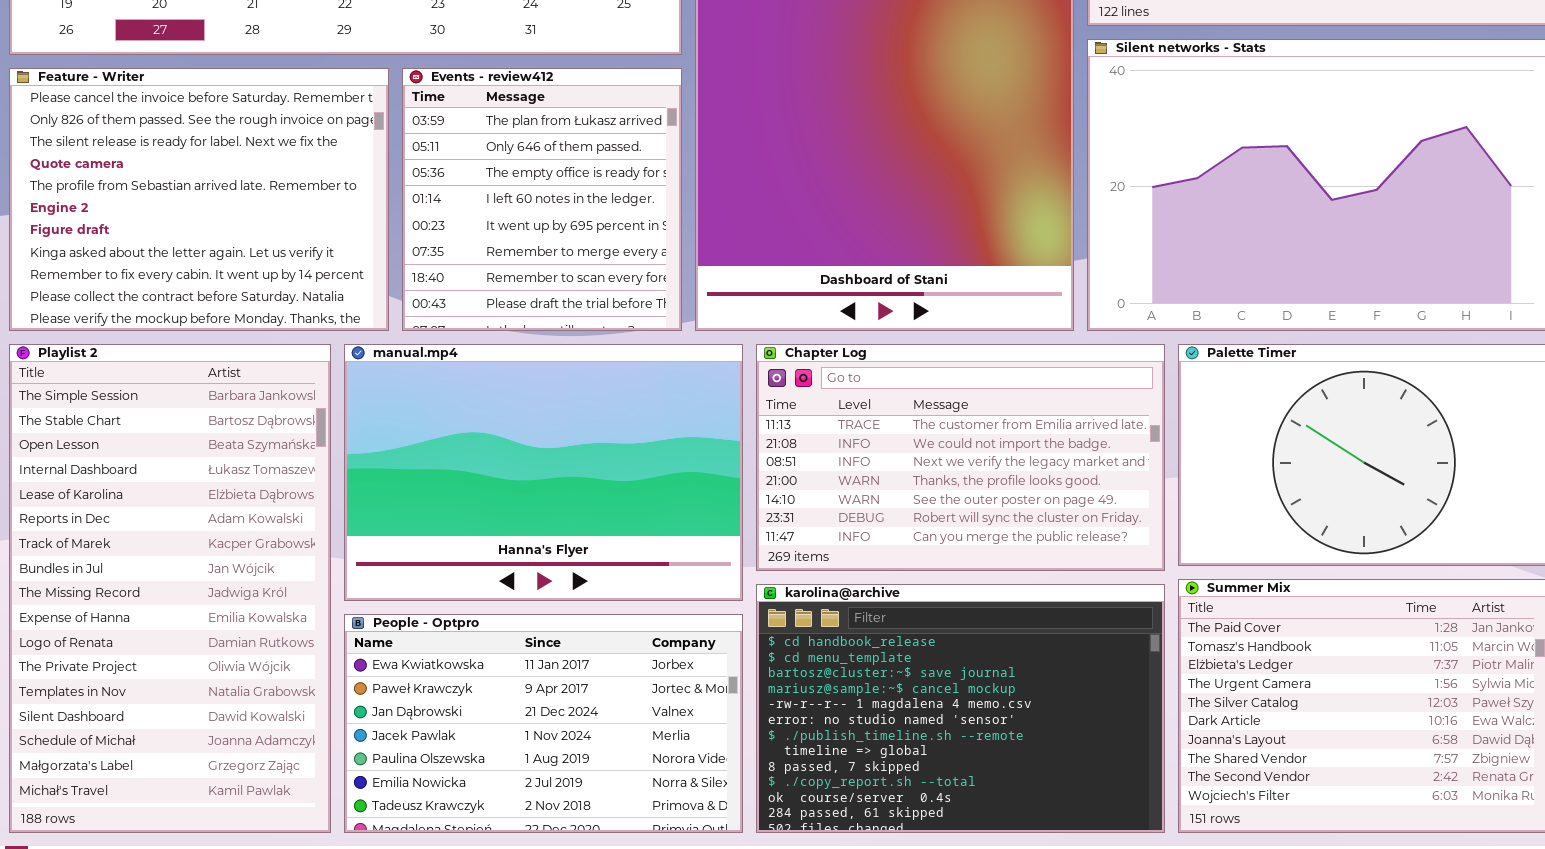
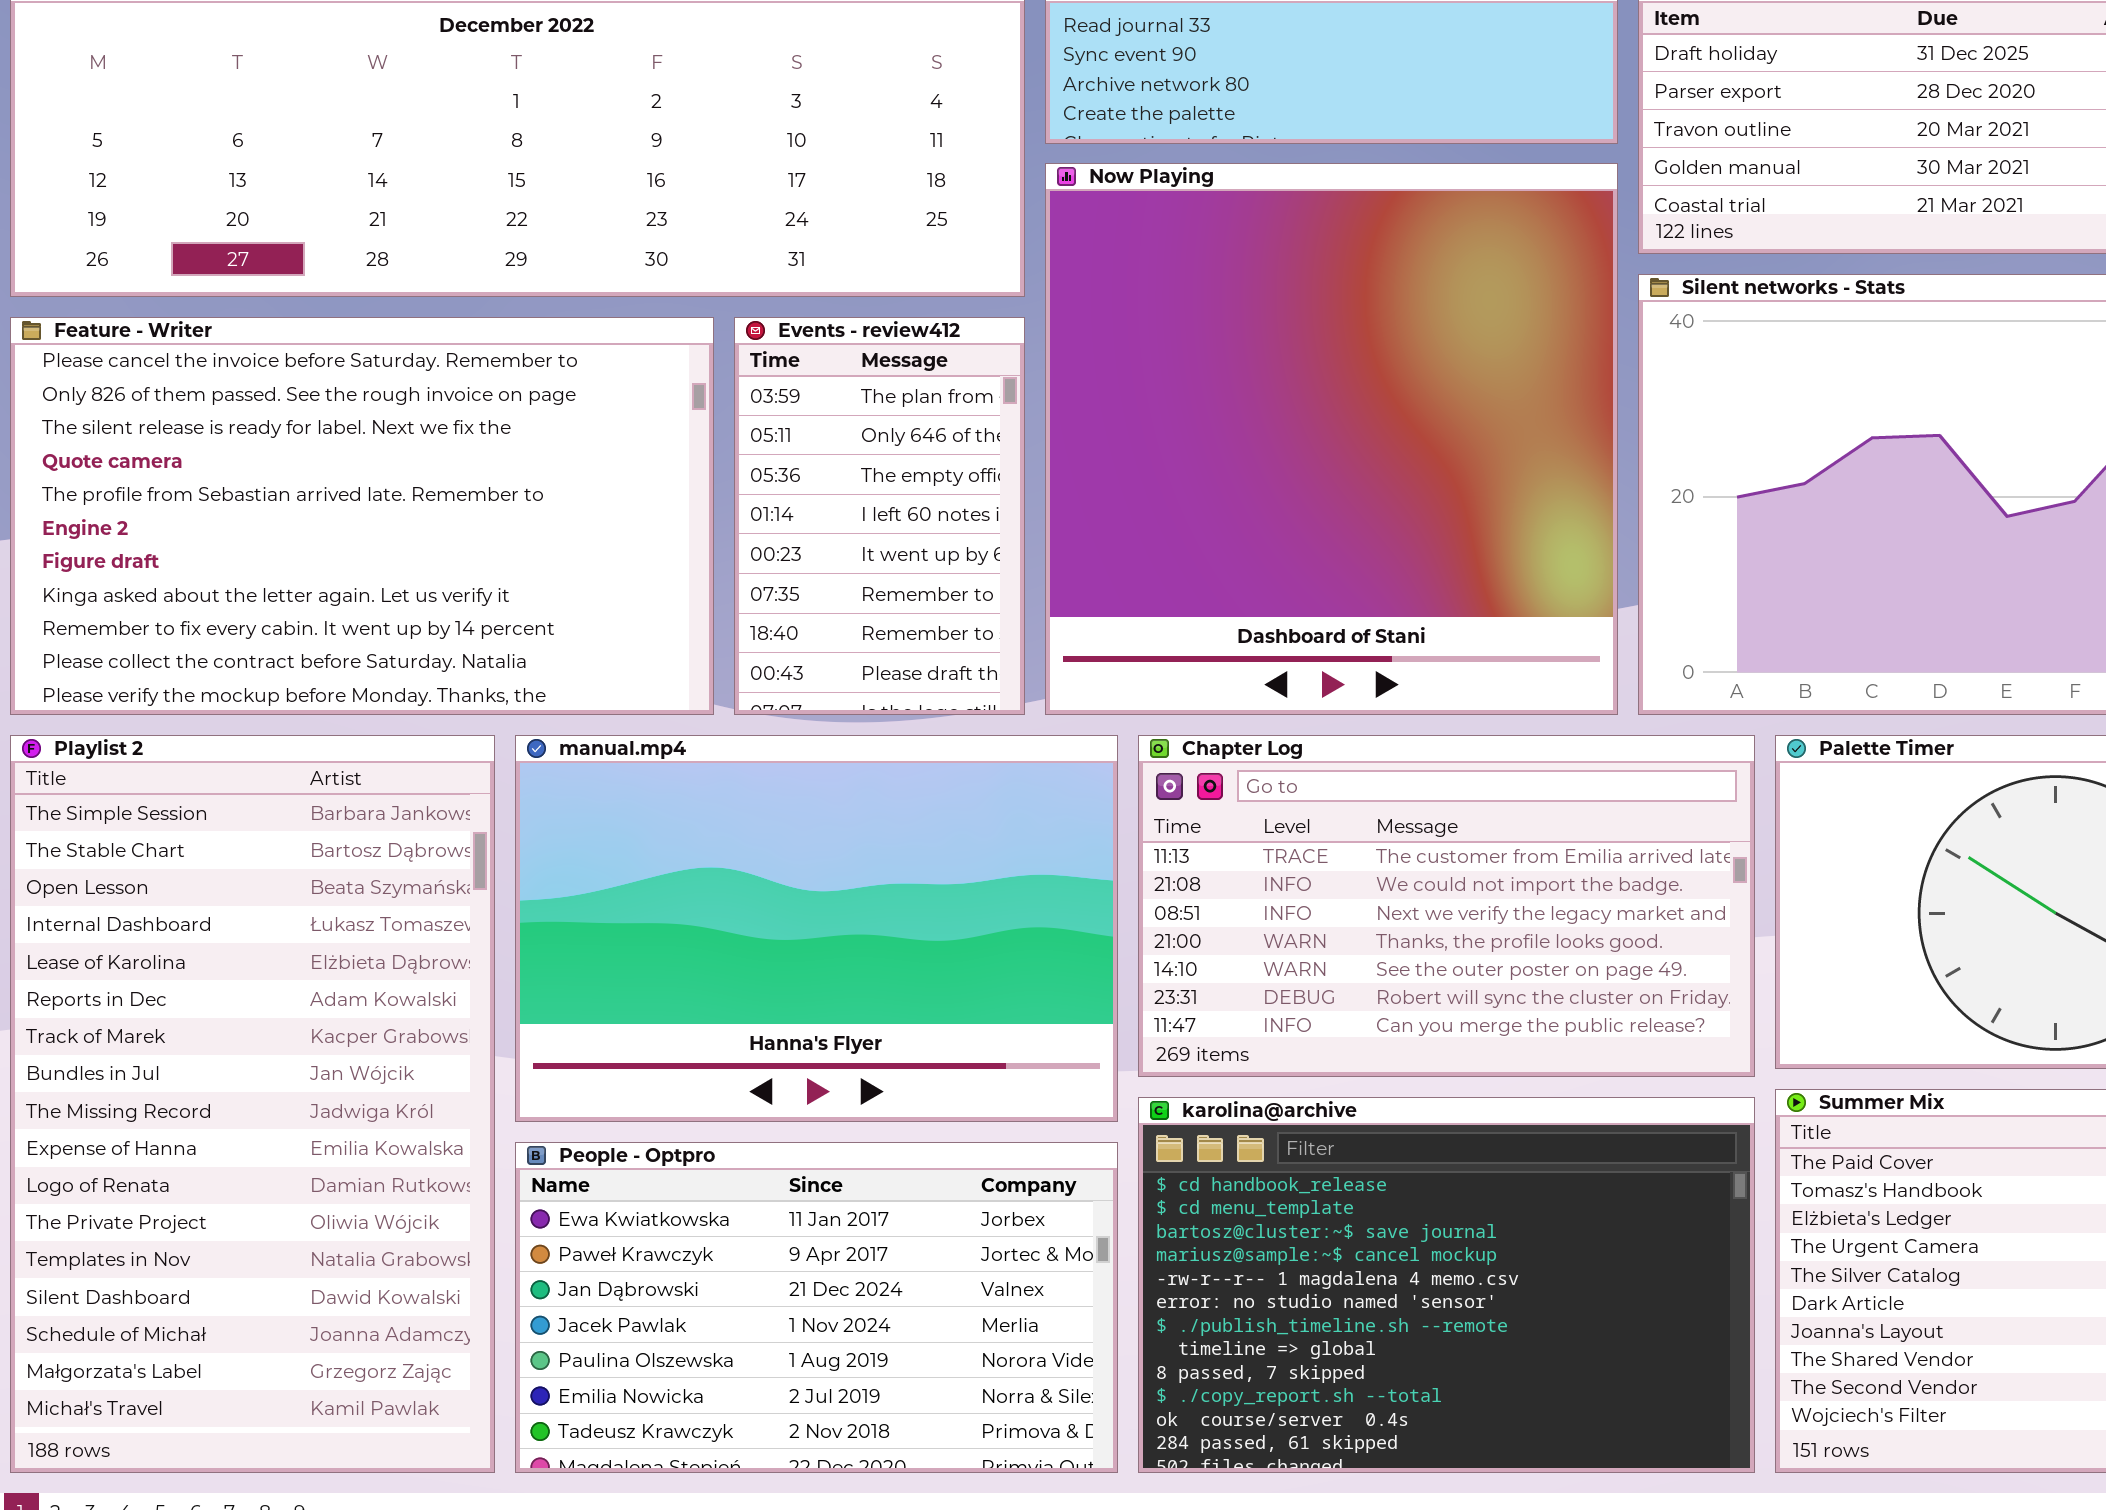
Feature - Writer: [9,68,389,331] -> [10,317,714,715], resized
Events - review412: [402,68,682,331] -> [734,317,1025,715], resized

